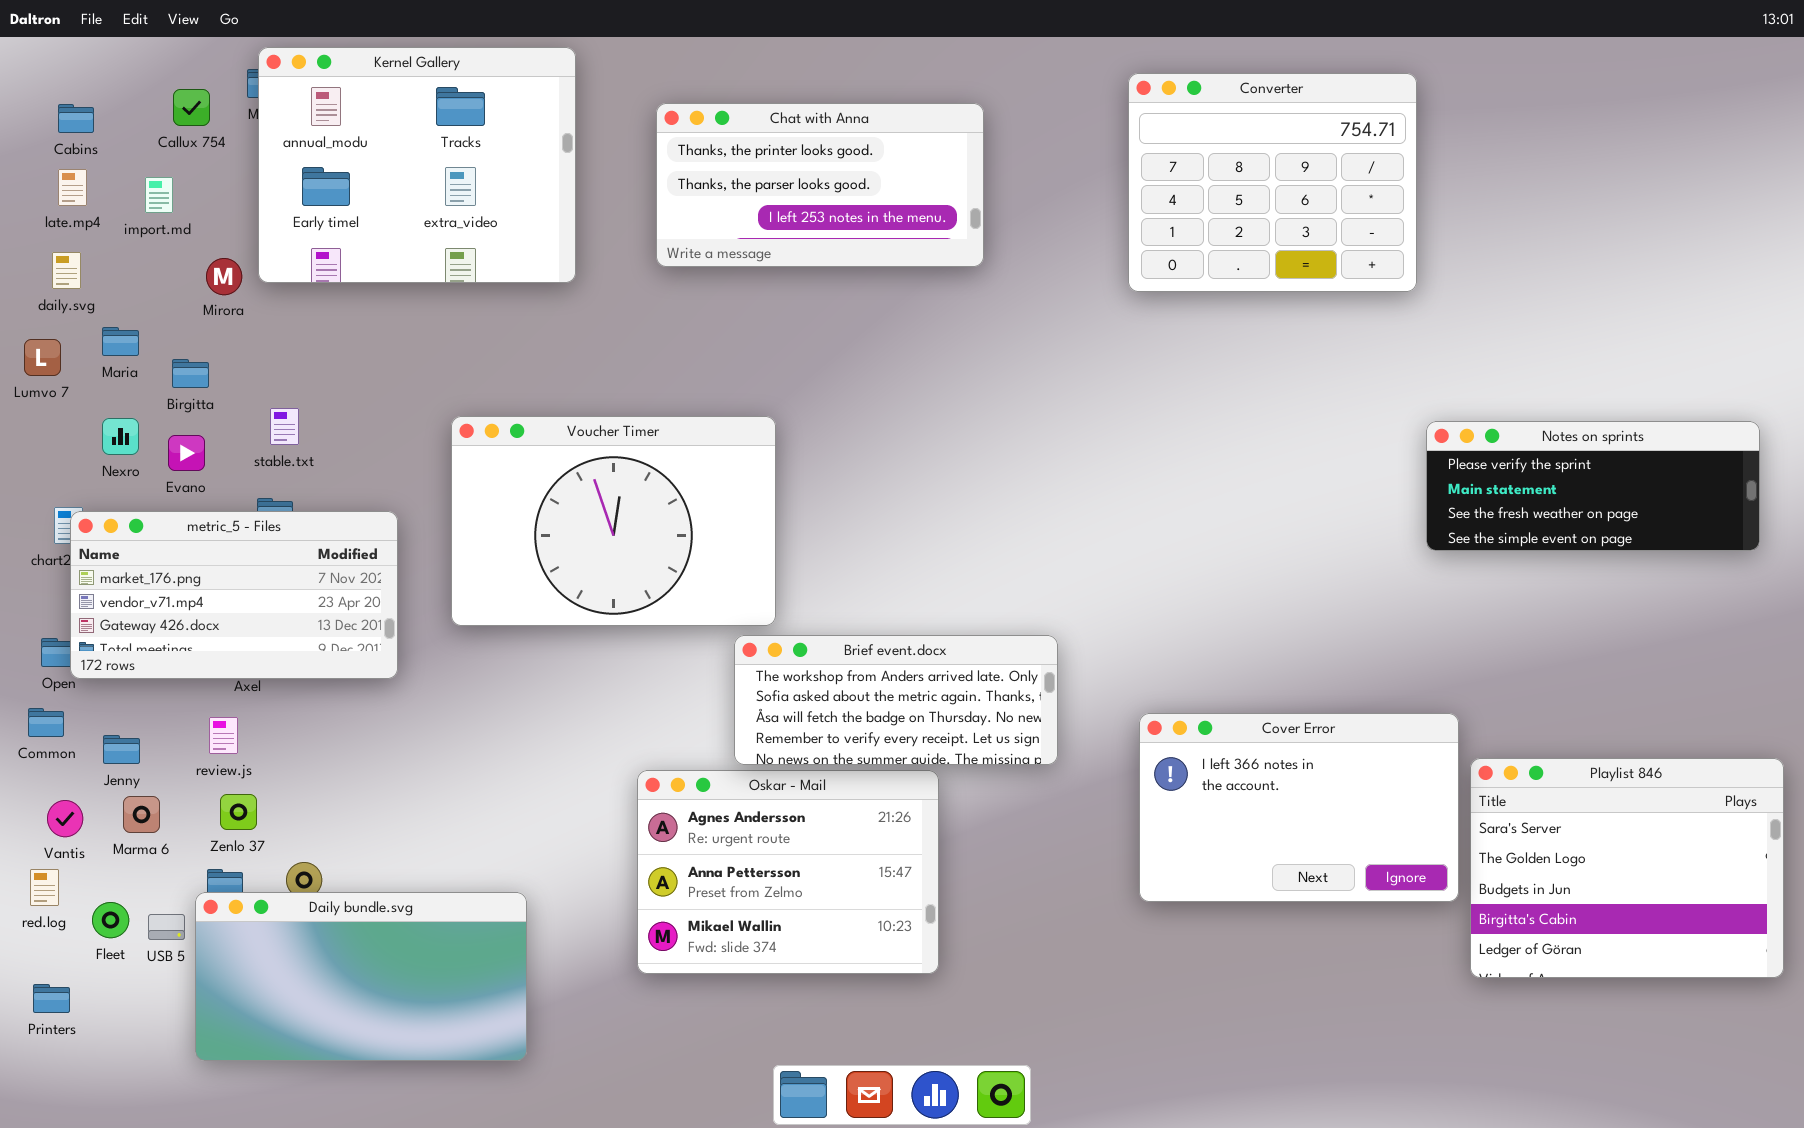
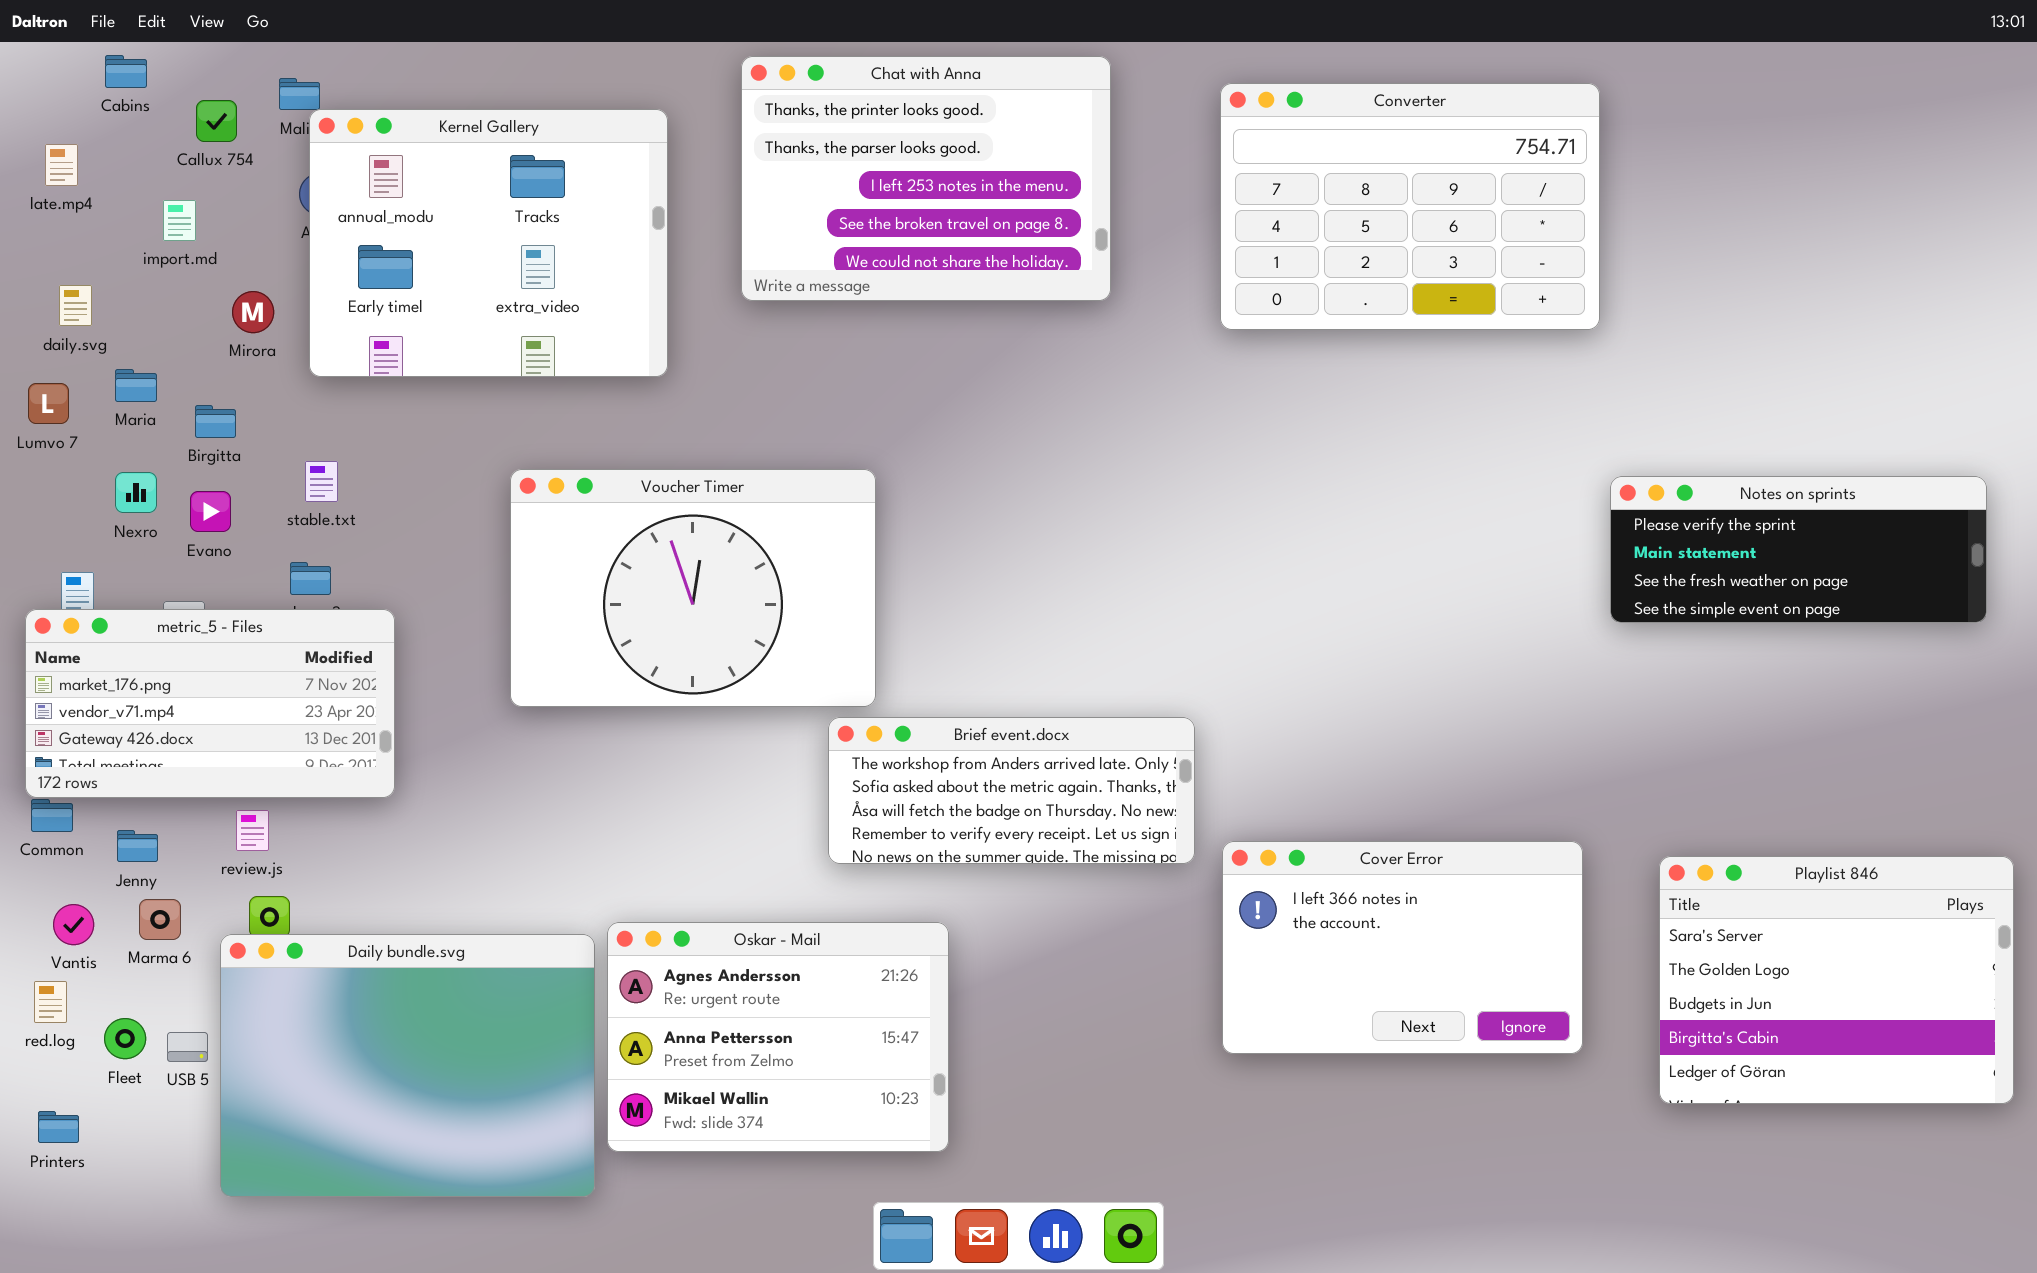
Kernel Gallery: [258,47,576,283] -> [309,109,668,377], moved
Converter: [1128,73,1417,292] -> [1220,83,1600,330], resized
Chat with Anna: [656,103,984,267] -> [741,56,1111,301], resized
Cabins: [58,104,94,133] -> [105,55,147,88], moved
late.mp4: [58,169,87,206] -> [45,144,78,186], moved
metric_5 - Files: [70,511,398,679] -> [25,609,395,798], moved
Cover Error: [1139,713,1459,902] -> [1222,841,1583,1054], moved
Oskar - Mail: [637,770,939,974] -> [607,922,949,1152], moved
Daily bundle.svg: [195,892,527,1061] -> [220,934,595,1197], resized

